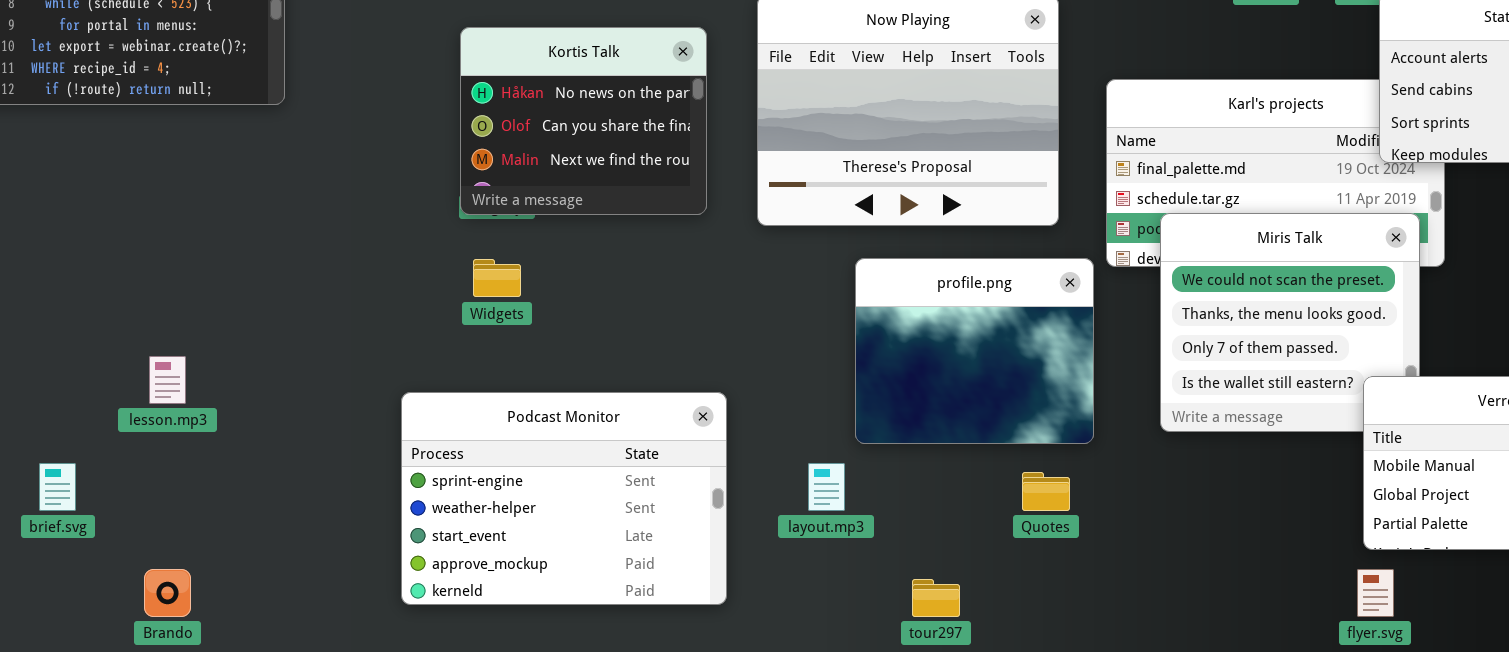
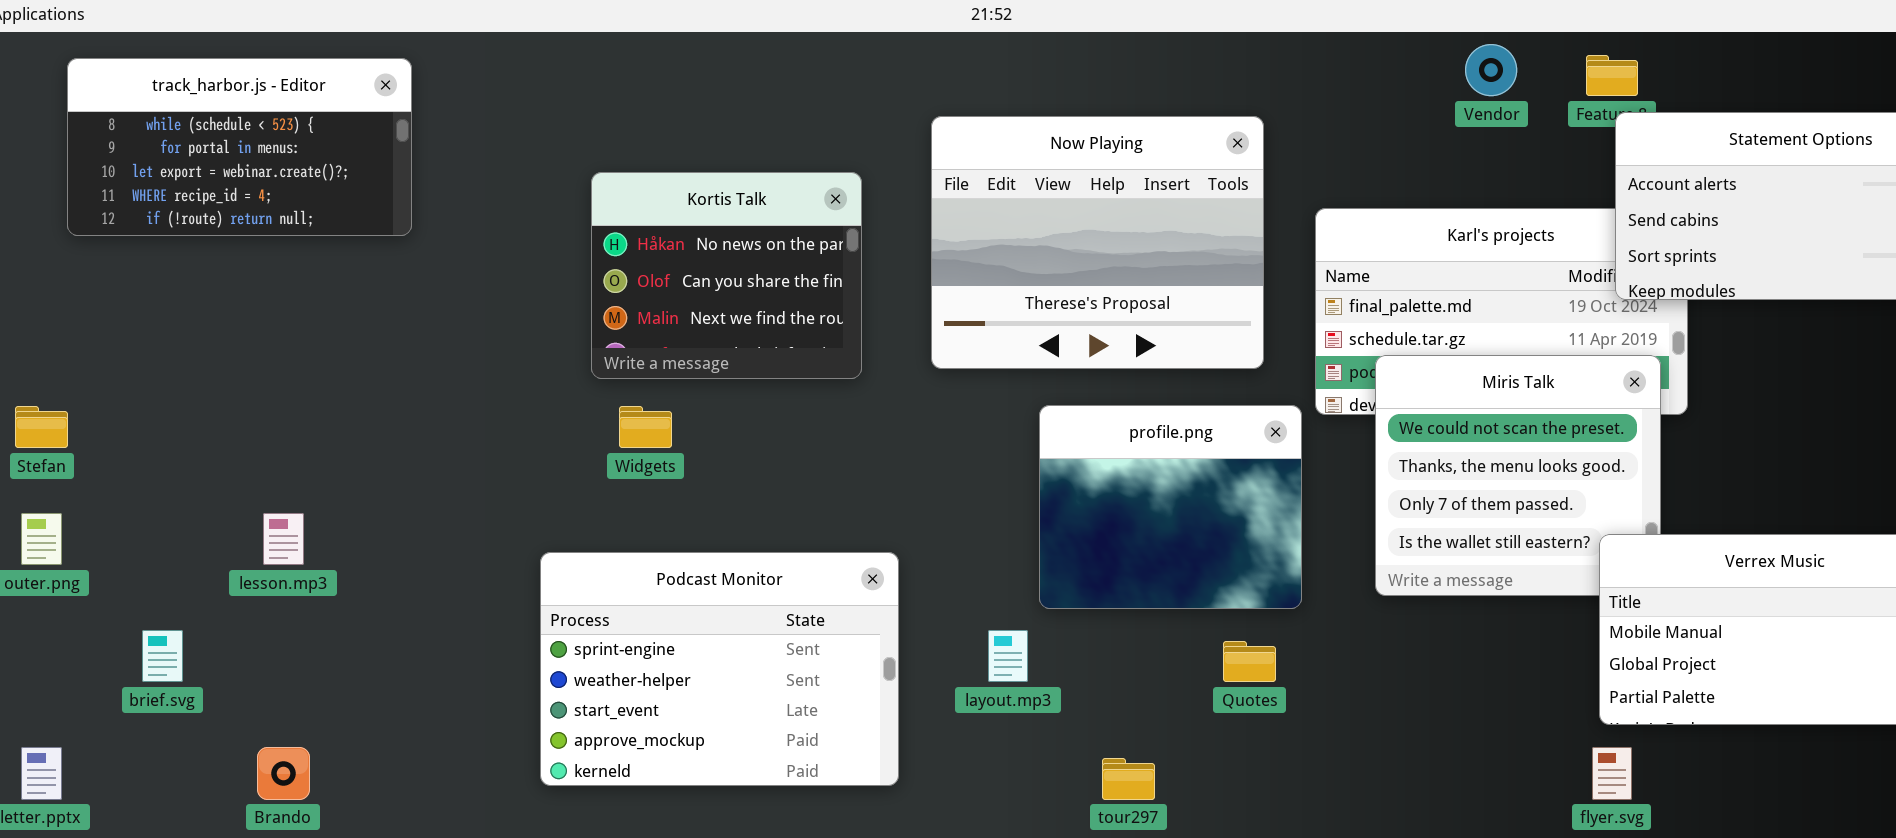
Kortis Talk: [460,27,707,215] -> [591,172,862,379], moved

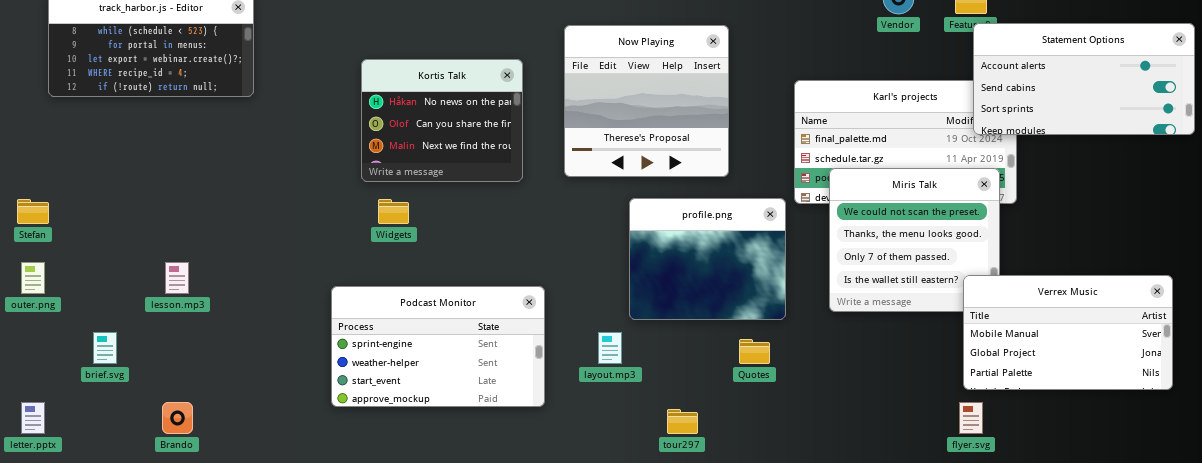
Now Playing: [931,116,1264,369] -> [564,25,729,177], resized
Podcast Monitor: [540,552,899,786] -> [331,286,545,407], resized

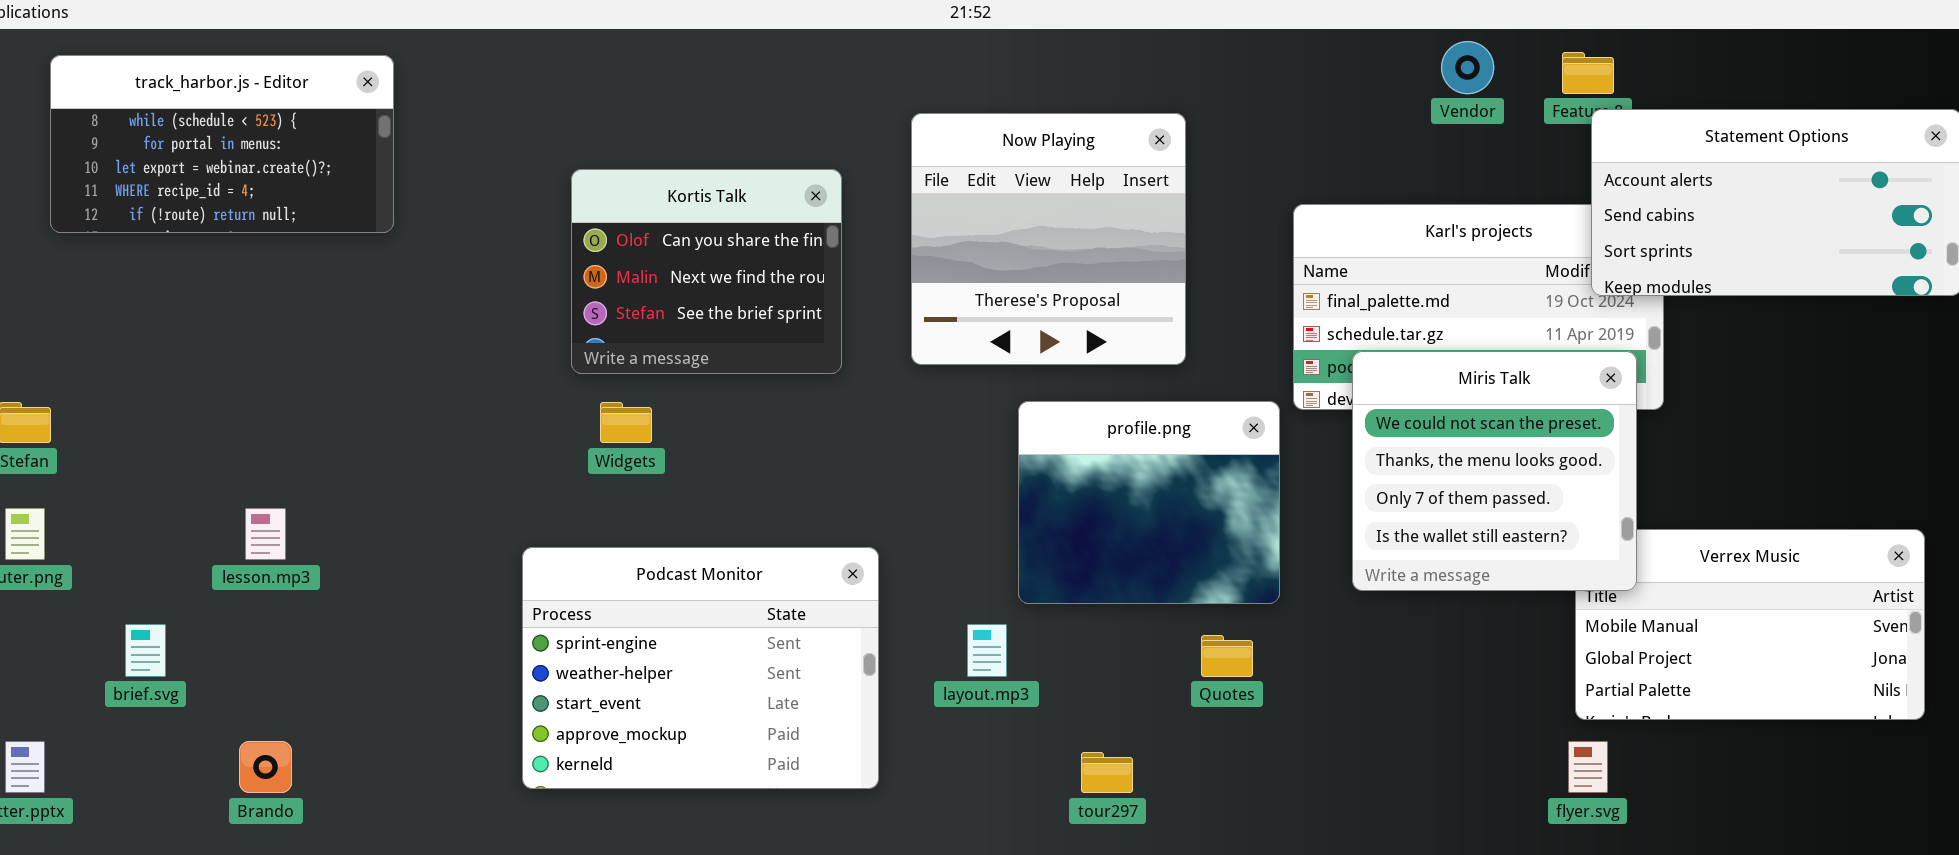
Kortis Talk: [361,59,523,182] -> [571,169,842,374], scrolled down 1 row
Miris Talk: [829,168,1000,312] -> [1352,351,1637,591], raised
Podcast Monitor: [331,286,545,407] -> [522,547,879,789], resized

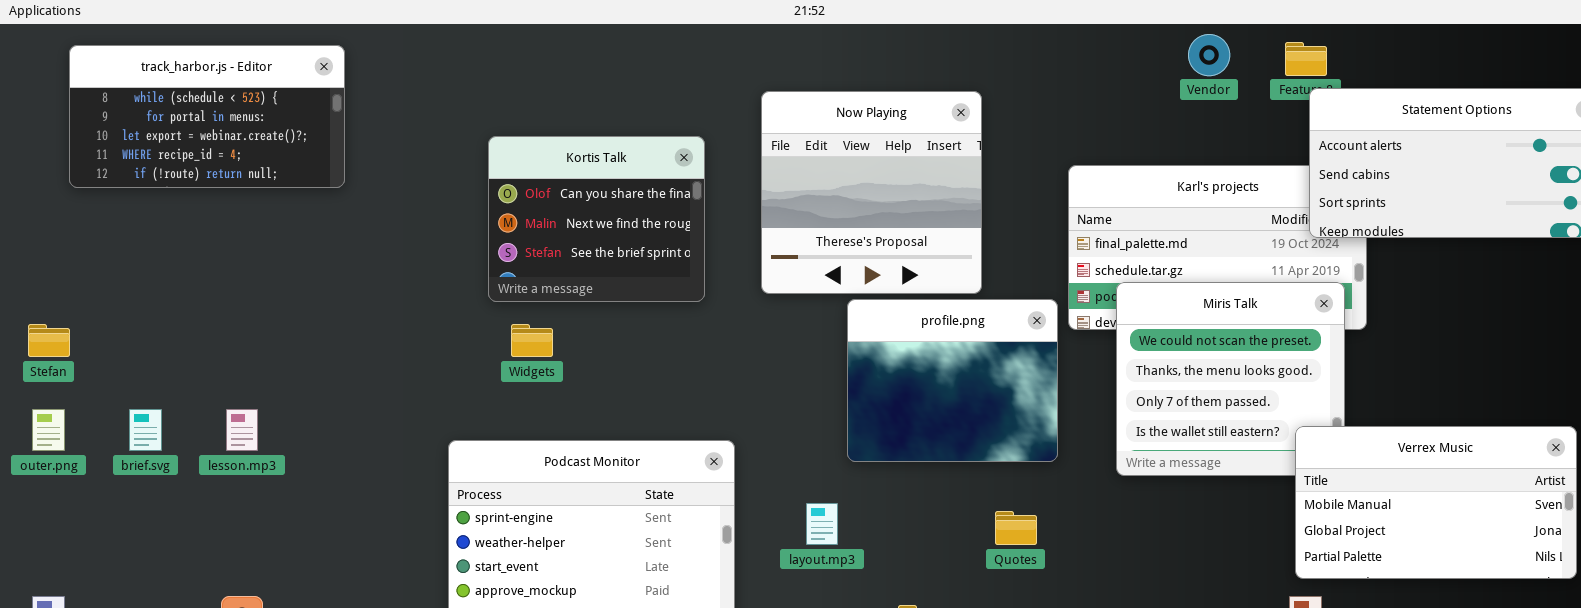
profile.png: [1018,401,1280,604] -> [847,299,1058,462], moved
Verrex Music: [1575,529,1925,720] -> [1295,426,1577,579], raised
brief.svg: [125,624,166,677] -> [129,409,162,451], moved

